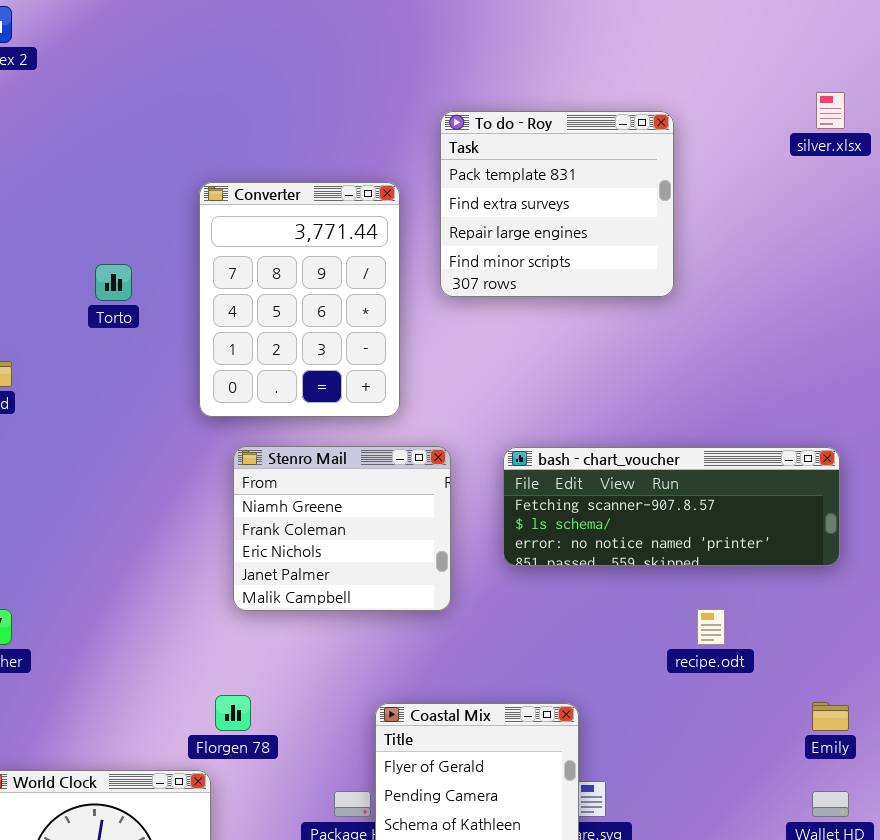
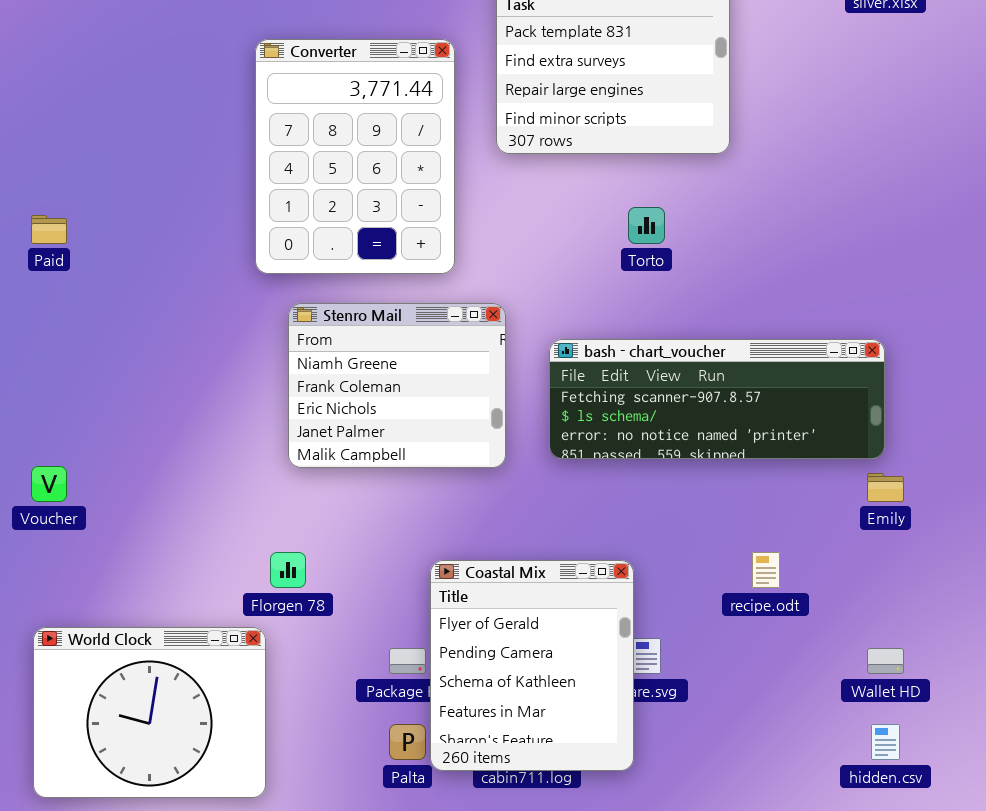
Torto: [95,264,132,301] -> [628,207,665,244], moved
bash - chart_voucher: [503,447,840,566] -> [549,339,885,459], moved
recipe.odt: [697,609,725,645] -> [752,552,780,588], moved
Emily: [812,702,849,731] -> [867,473,904,502], moved

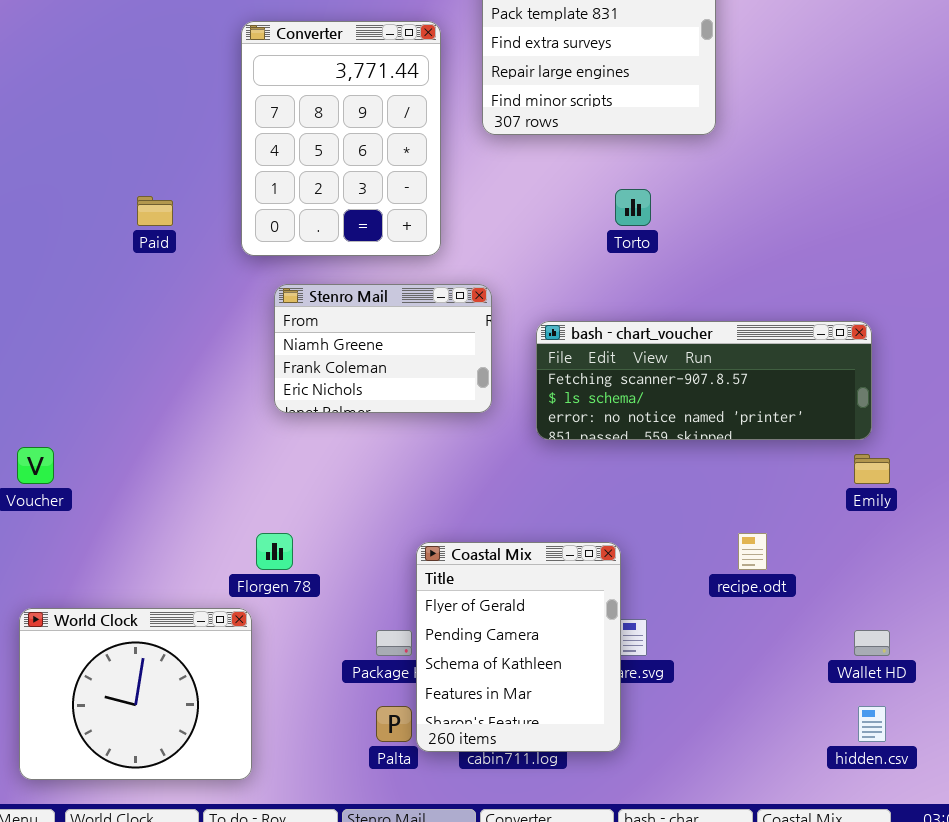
Paid: [31,215,67,244] -> [137,196,173,226], moved
Stenro Mail: [288,303,506,468] -> [274,284,492,413], resized

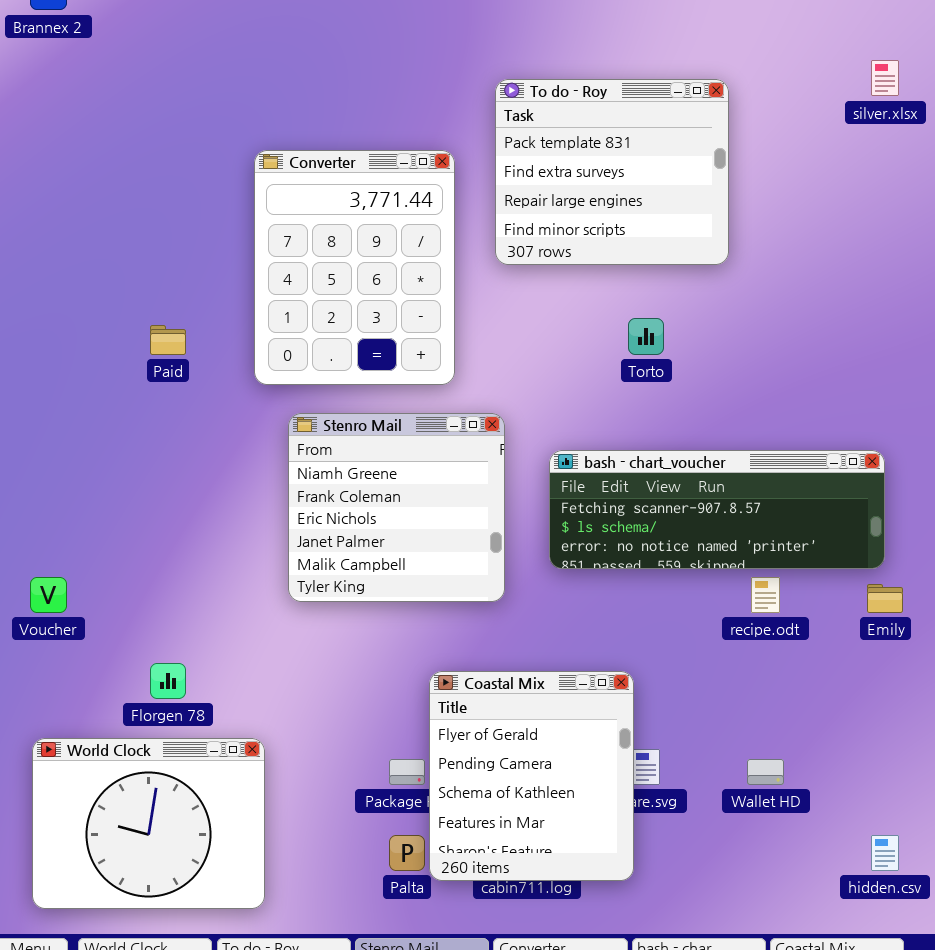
Stenro Mail: [274,284,492,413] -> [288,413,505,602], resized
Florgen 78: [256,533,293,570] -> [150,663,186,699], moved
recipe.odt: [738,533,767,570] -> [751,577,780,613], moved
Wallet HD: [854,630,890,656] -> [747,759,784,785], moved

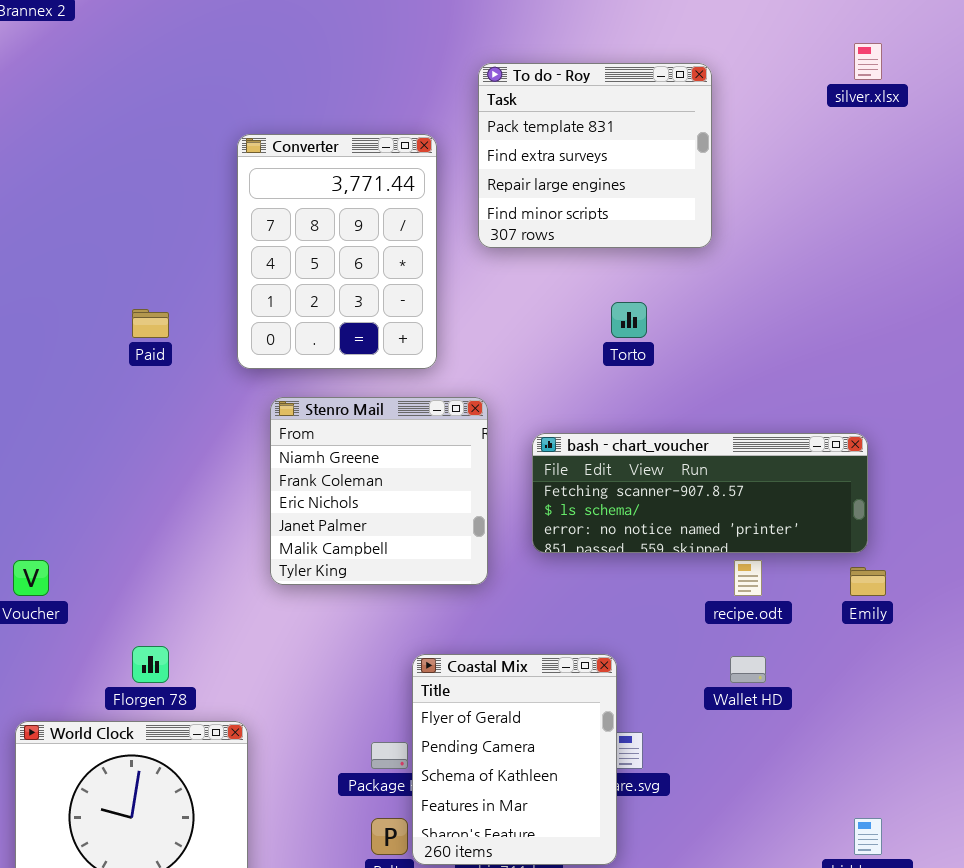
Wallet HD: [747,759,784,785] -> [730,656,766,683], moved

